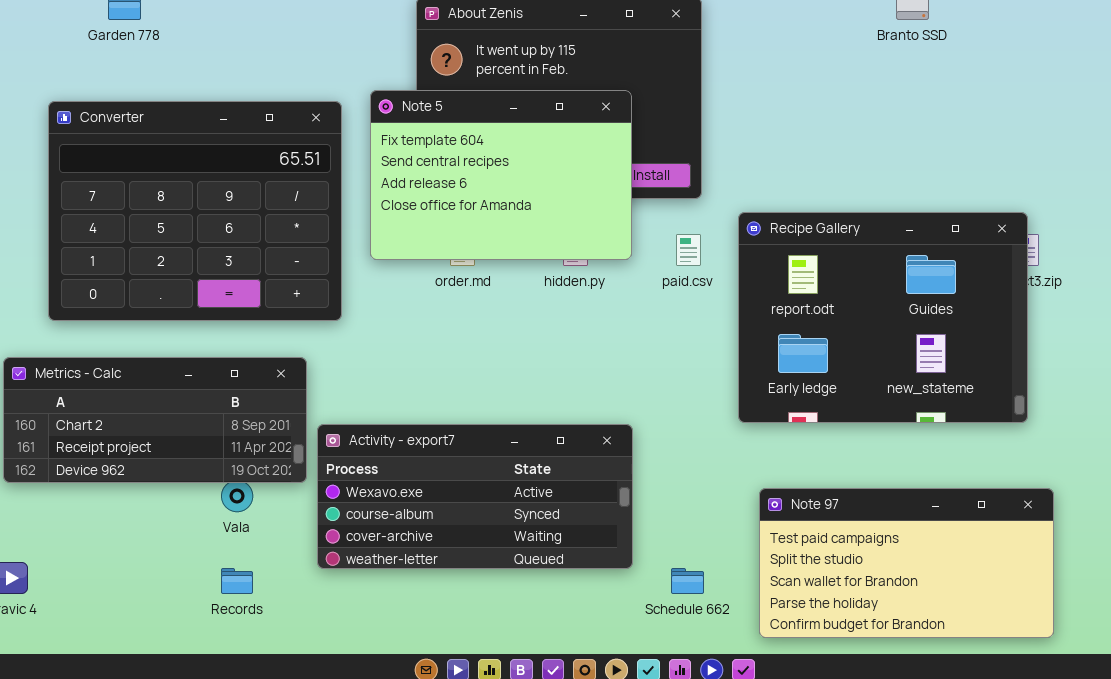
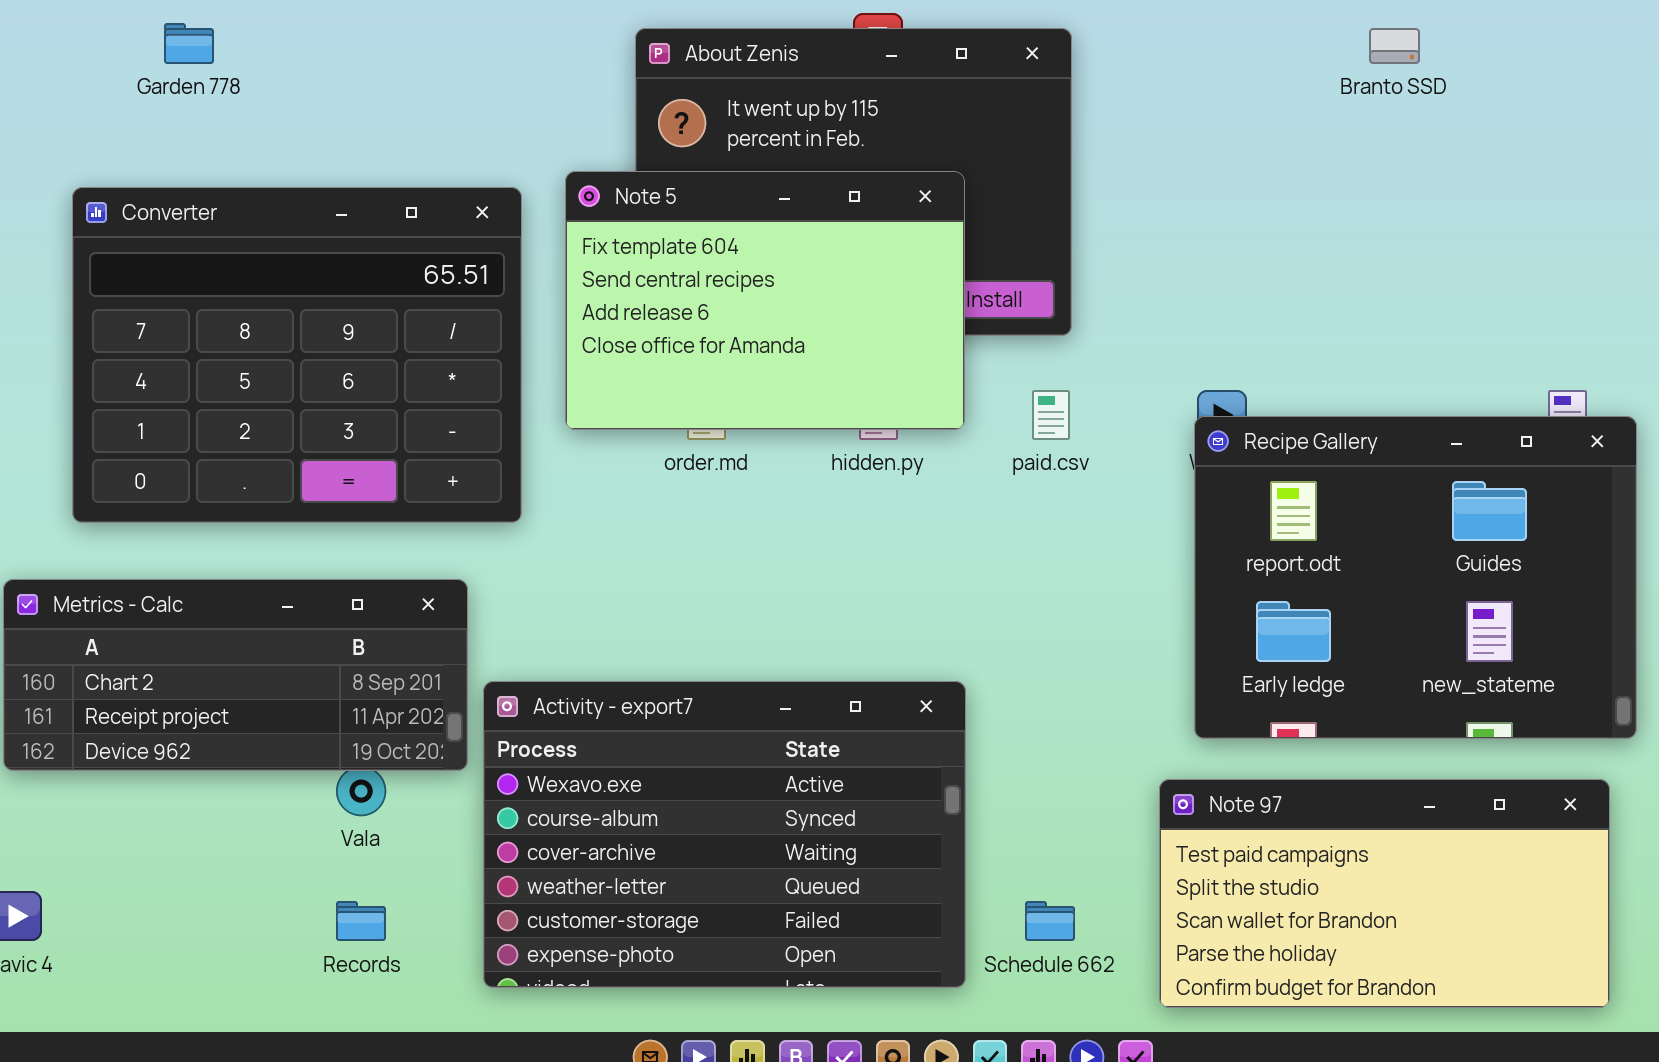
Recipe Gallery: [738,212,1028,423] -> [1194,416,1637,739], moved
Activity - export7: [317,424,633,569] -> [483,681,966,988], resized

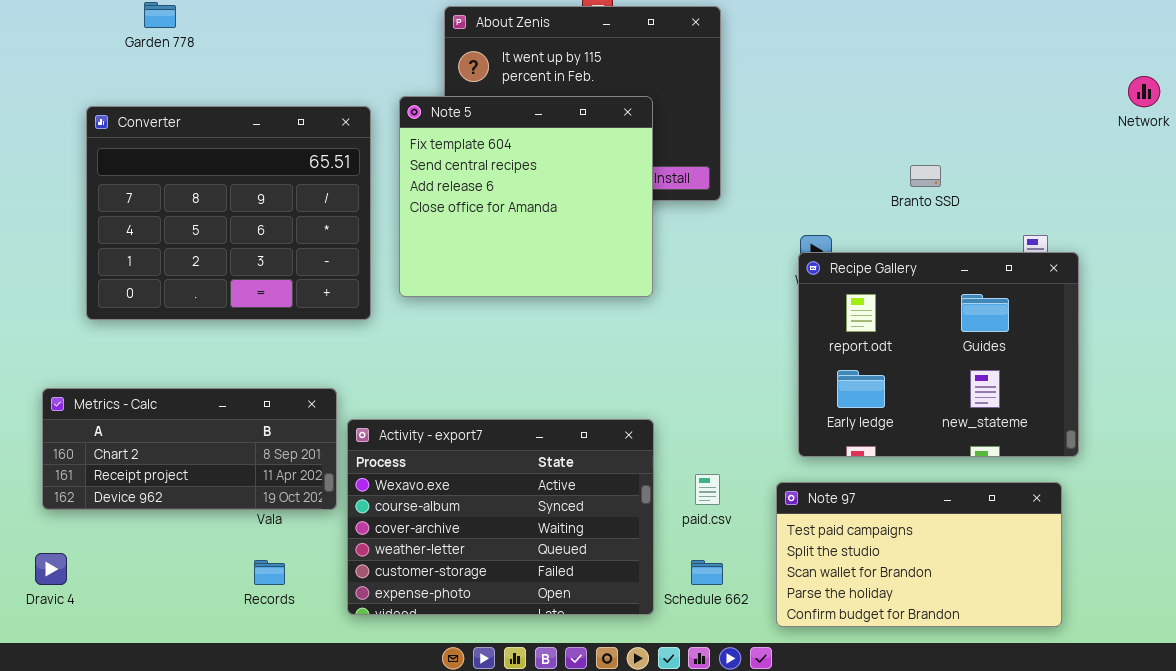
Branto SSD: [1369,28,1420,64] -> [910,165,941,187], moved
Note 5: [565,171,965,430] -> [399,96,653,297], resized
paid.csv: [1032,390,1070,440] -> [695,474,720,505], moved
Metrics - Calc: [3,579,468,771] -> [42,388,337,510], moved

